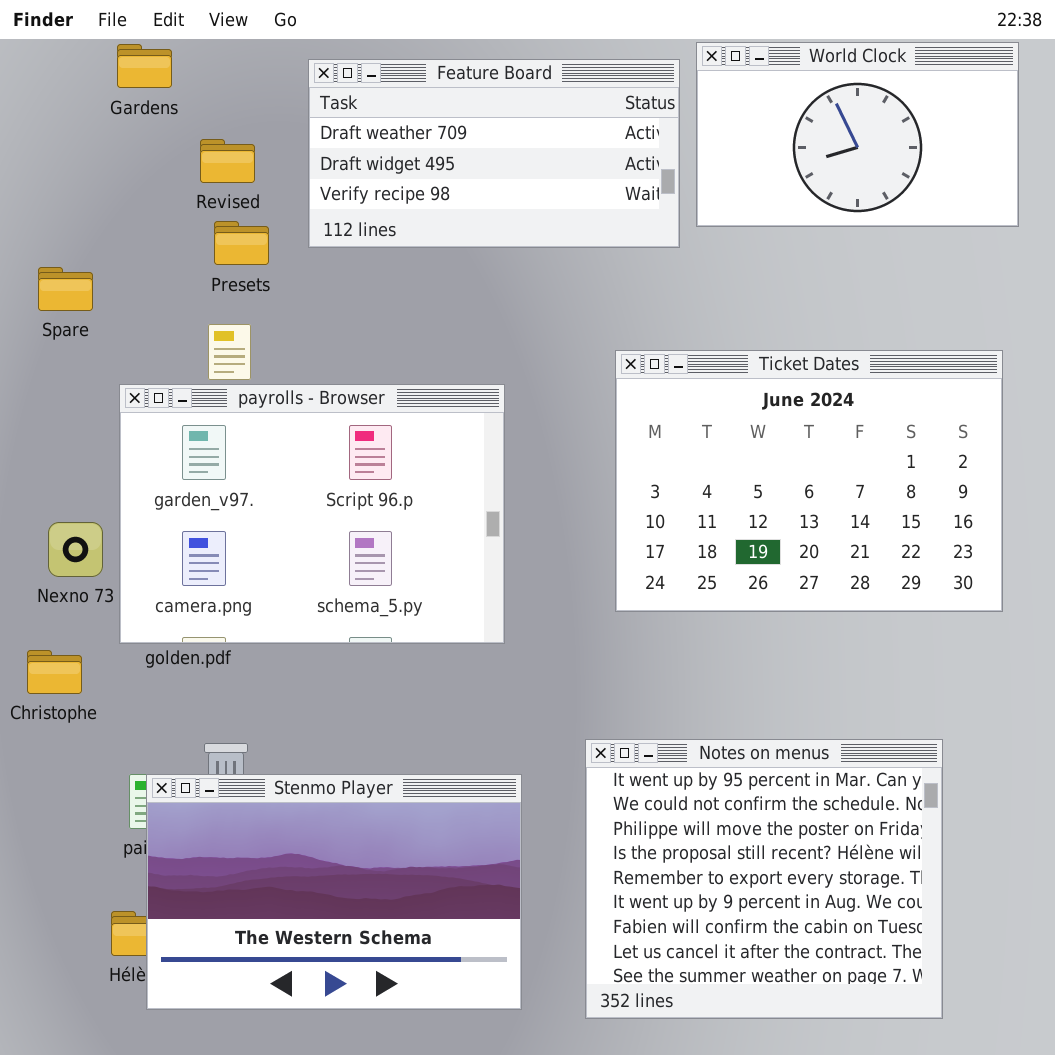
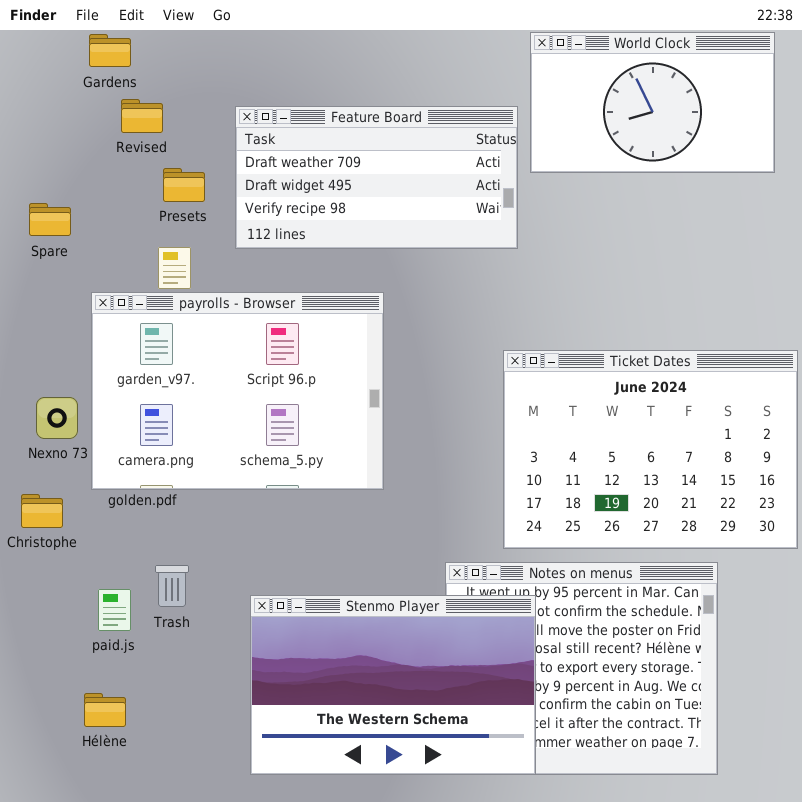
Feature Board: [308,59,680,248] -> [235,106,518,249], moved
Revised: [200,139,255,183] -> [121,99,163,133], moved
Ticket Dates: [615,350,1003,612] -> [503,350,798,549], moved
Stenmo Player: [146,774,522,1010] -> [250,595,536,775], moved

